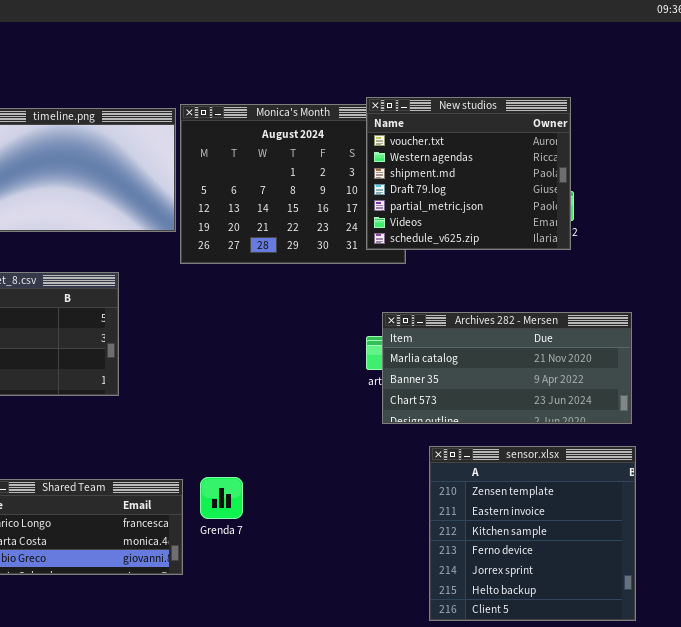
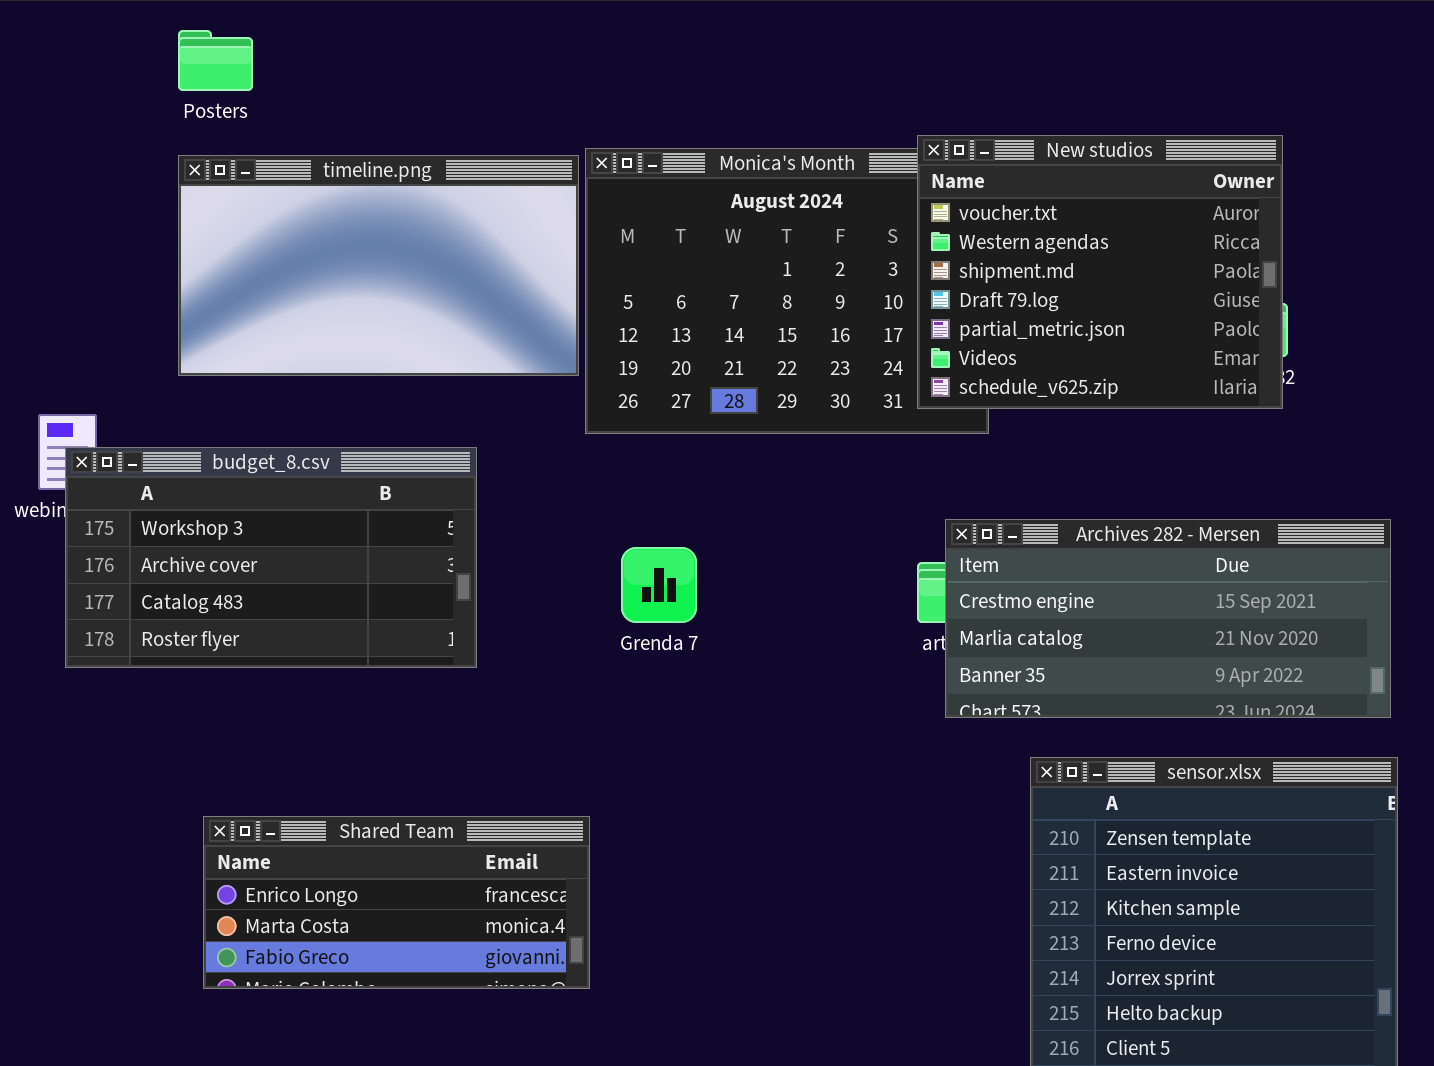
Archives 282 - Mersen: [382,312,632,424] -> [945,519,1391,718], scrolled up 1 row
Grenda 7: [200,477,243,519] -> [621,547,697,623], moved

